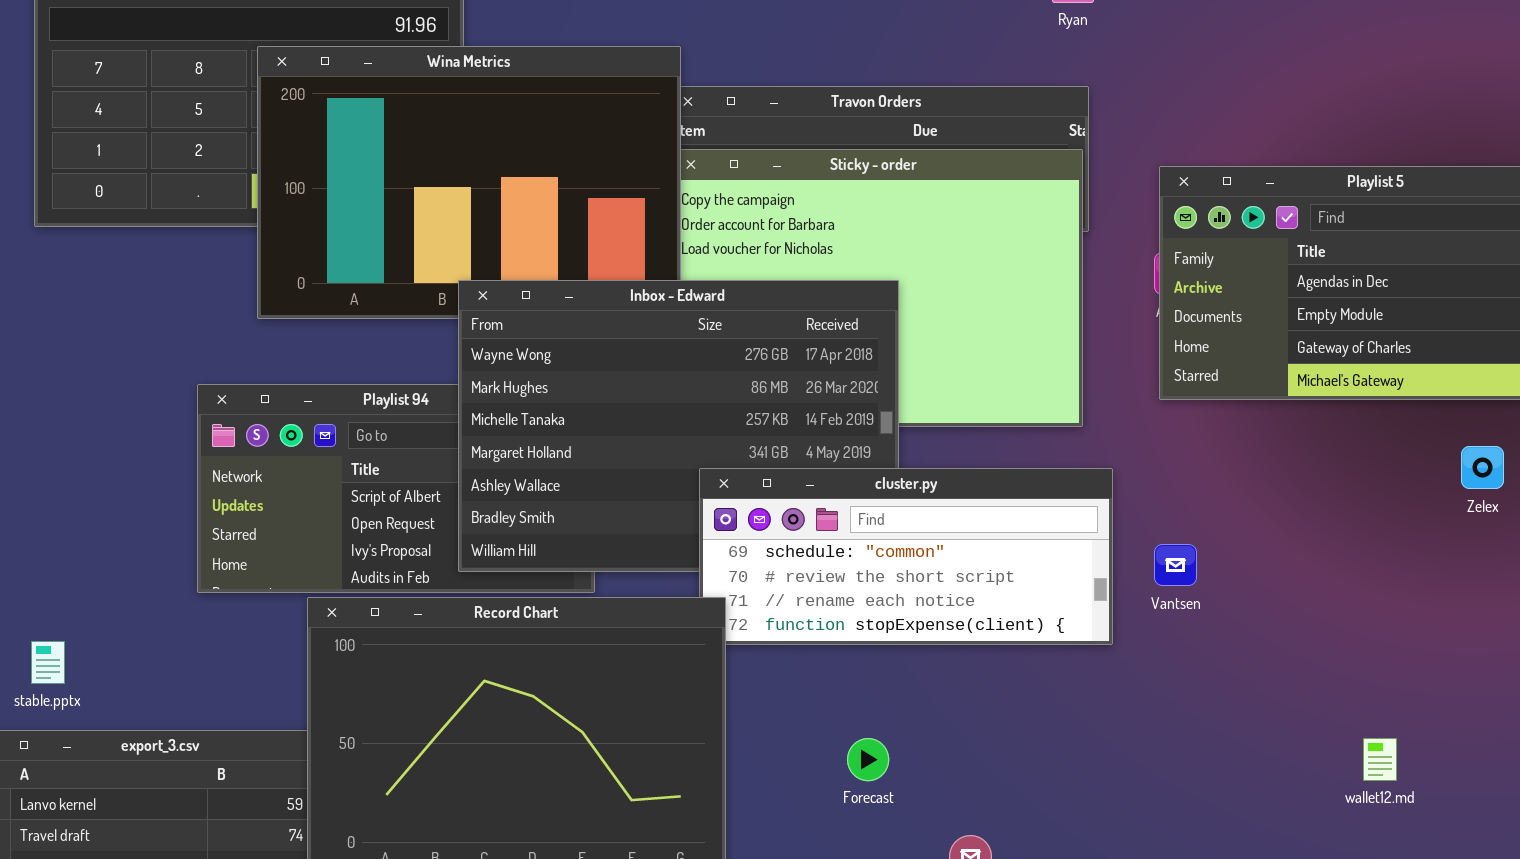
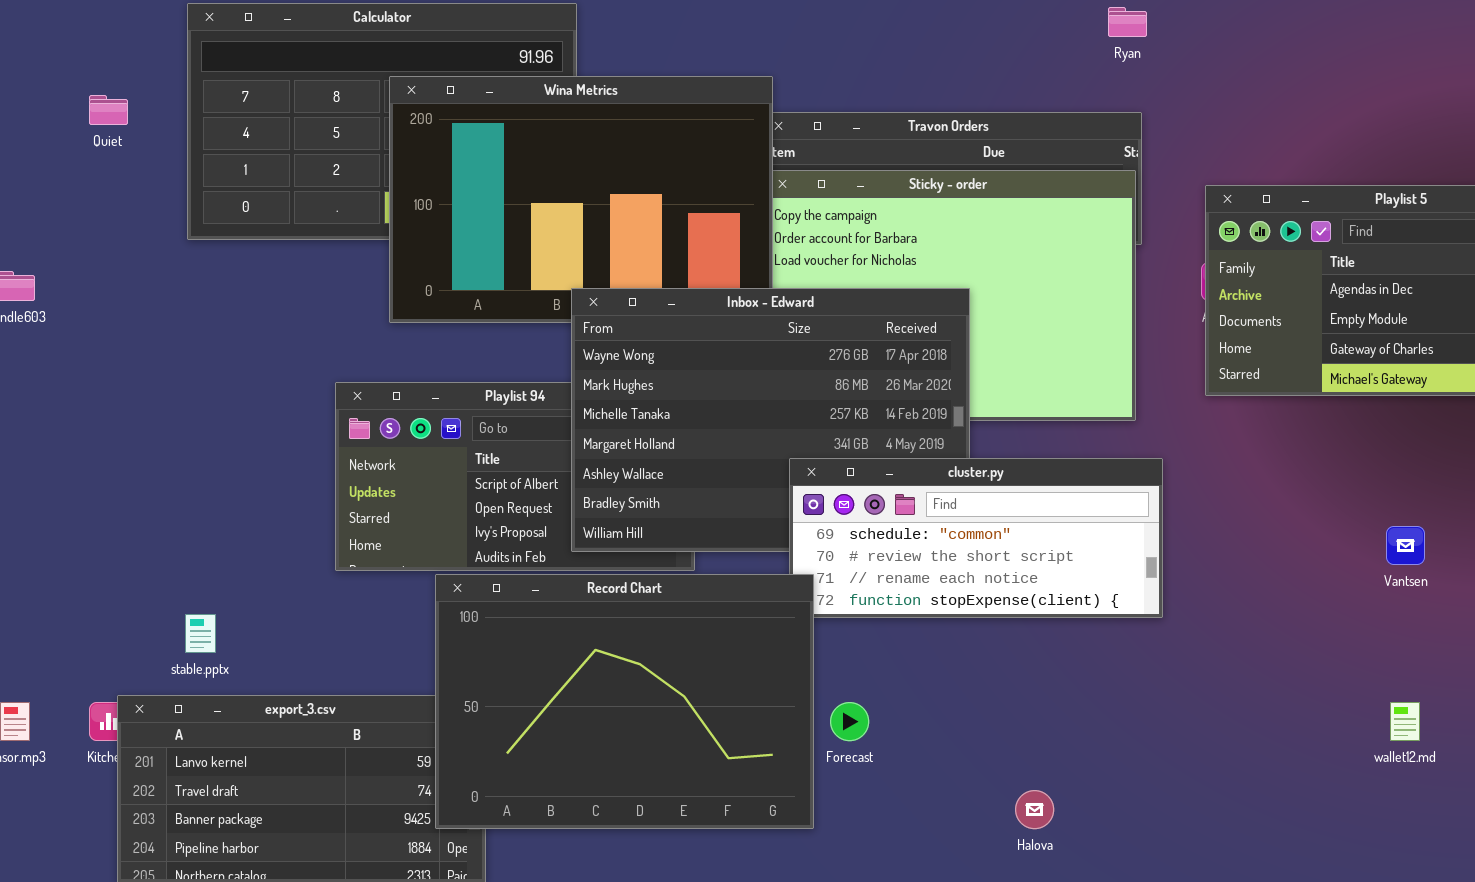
Vantsen: [1154,544,1197,586] -> [1386,526,1425,565], moved
Forecast: [847,738,889,781] -> [830,702,869,741], moved

